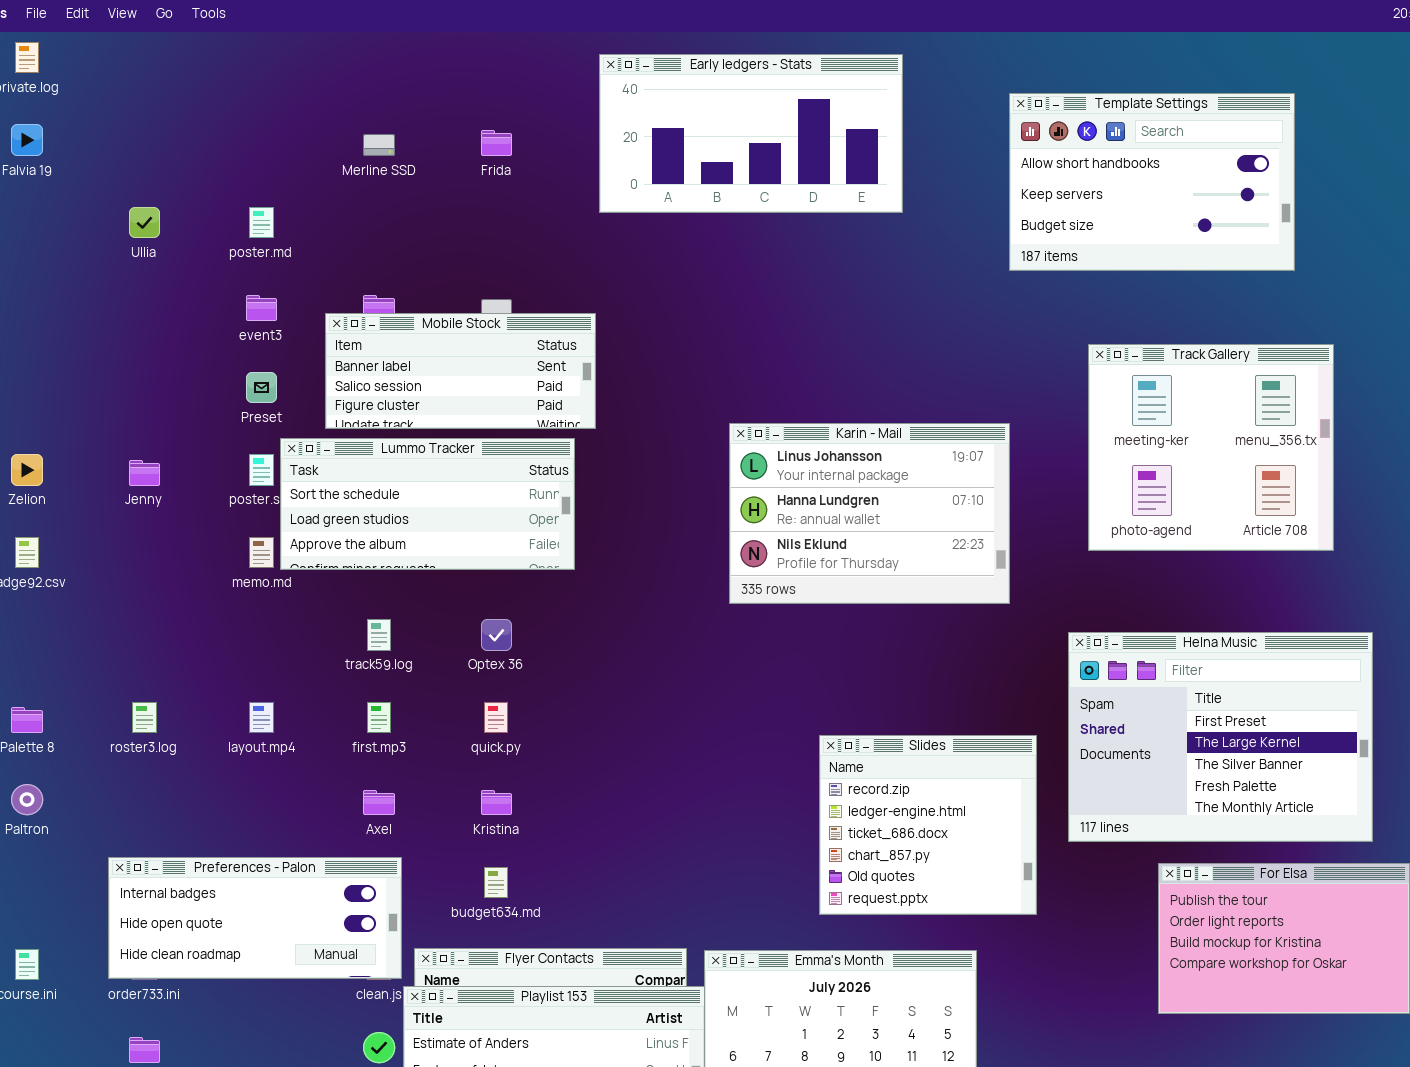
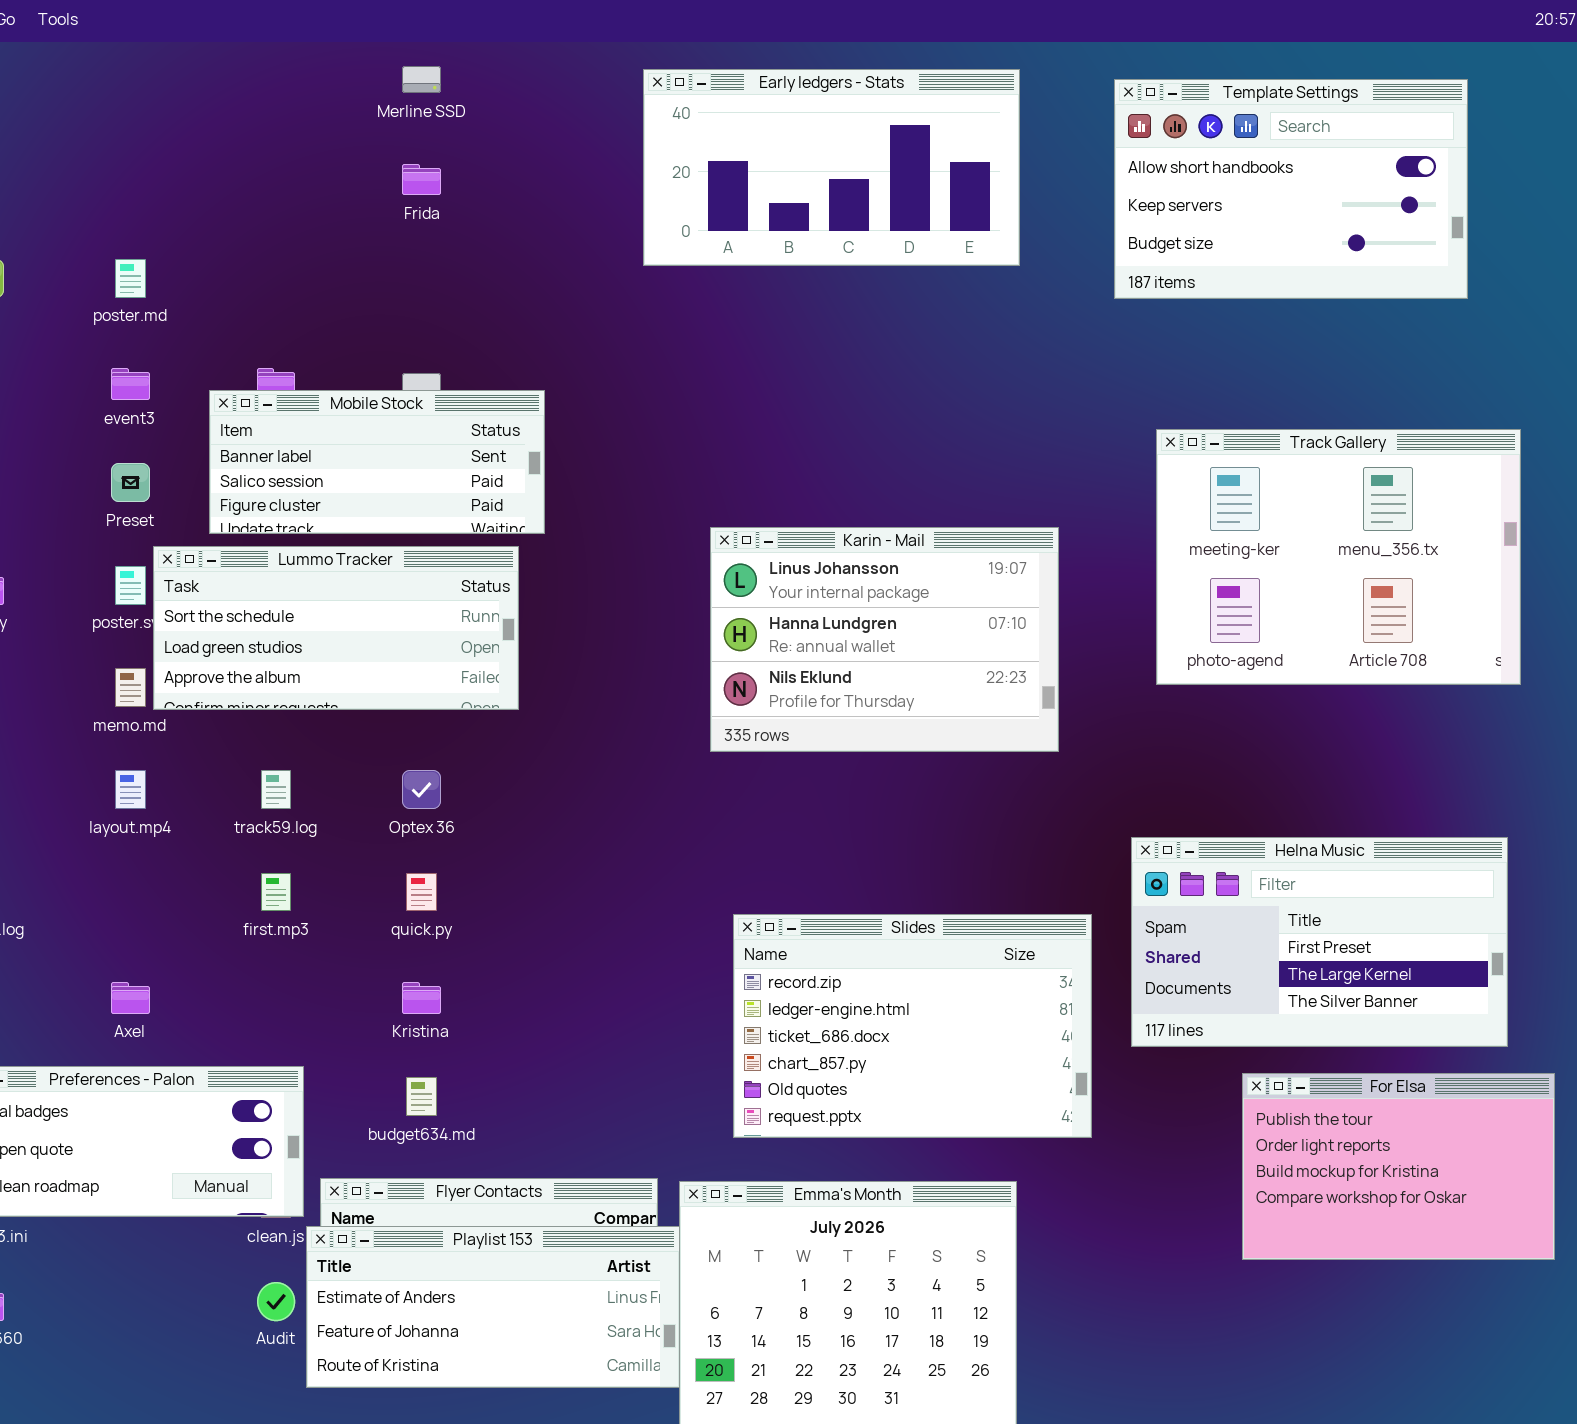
Early ledgers - Stats: [599,54,903,213] -> [643,69,1020,266], moved
Template Settings: [1009,93,1295,271] -> [1114,79,1468,299], moved
Merline SSD: [363,134,395,156] -> [402,66,441,93], moved
Track Gallery: [1088,344,1334,551] -> [1156,429,1521,685], resized
Helna Music: [1068,632,1373,842] -> [1131,837,1508,1047], resized
layout.mp4: [249,702,274,733] -> [115,770,146,809], moved
Slides: [819,735,1037,915] -> [733,914,1092,1138], resized
Axel: [363,790,395,815] -> [111,982,150,1014], moved

